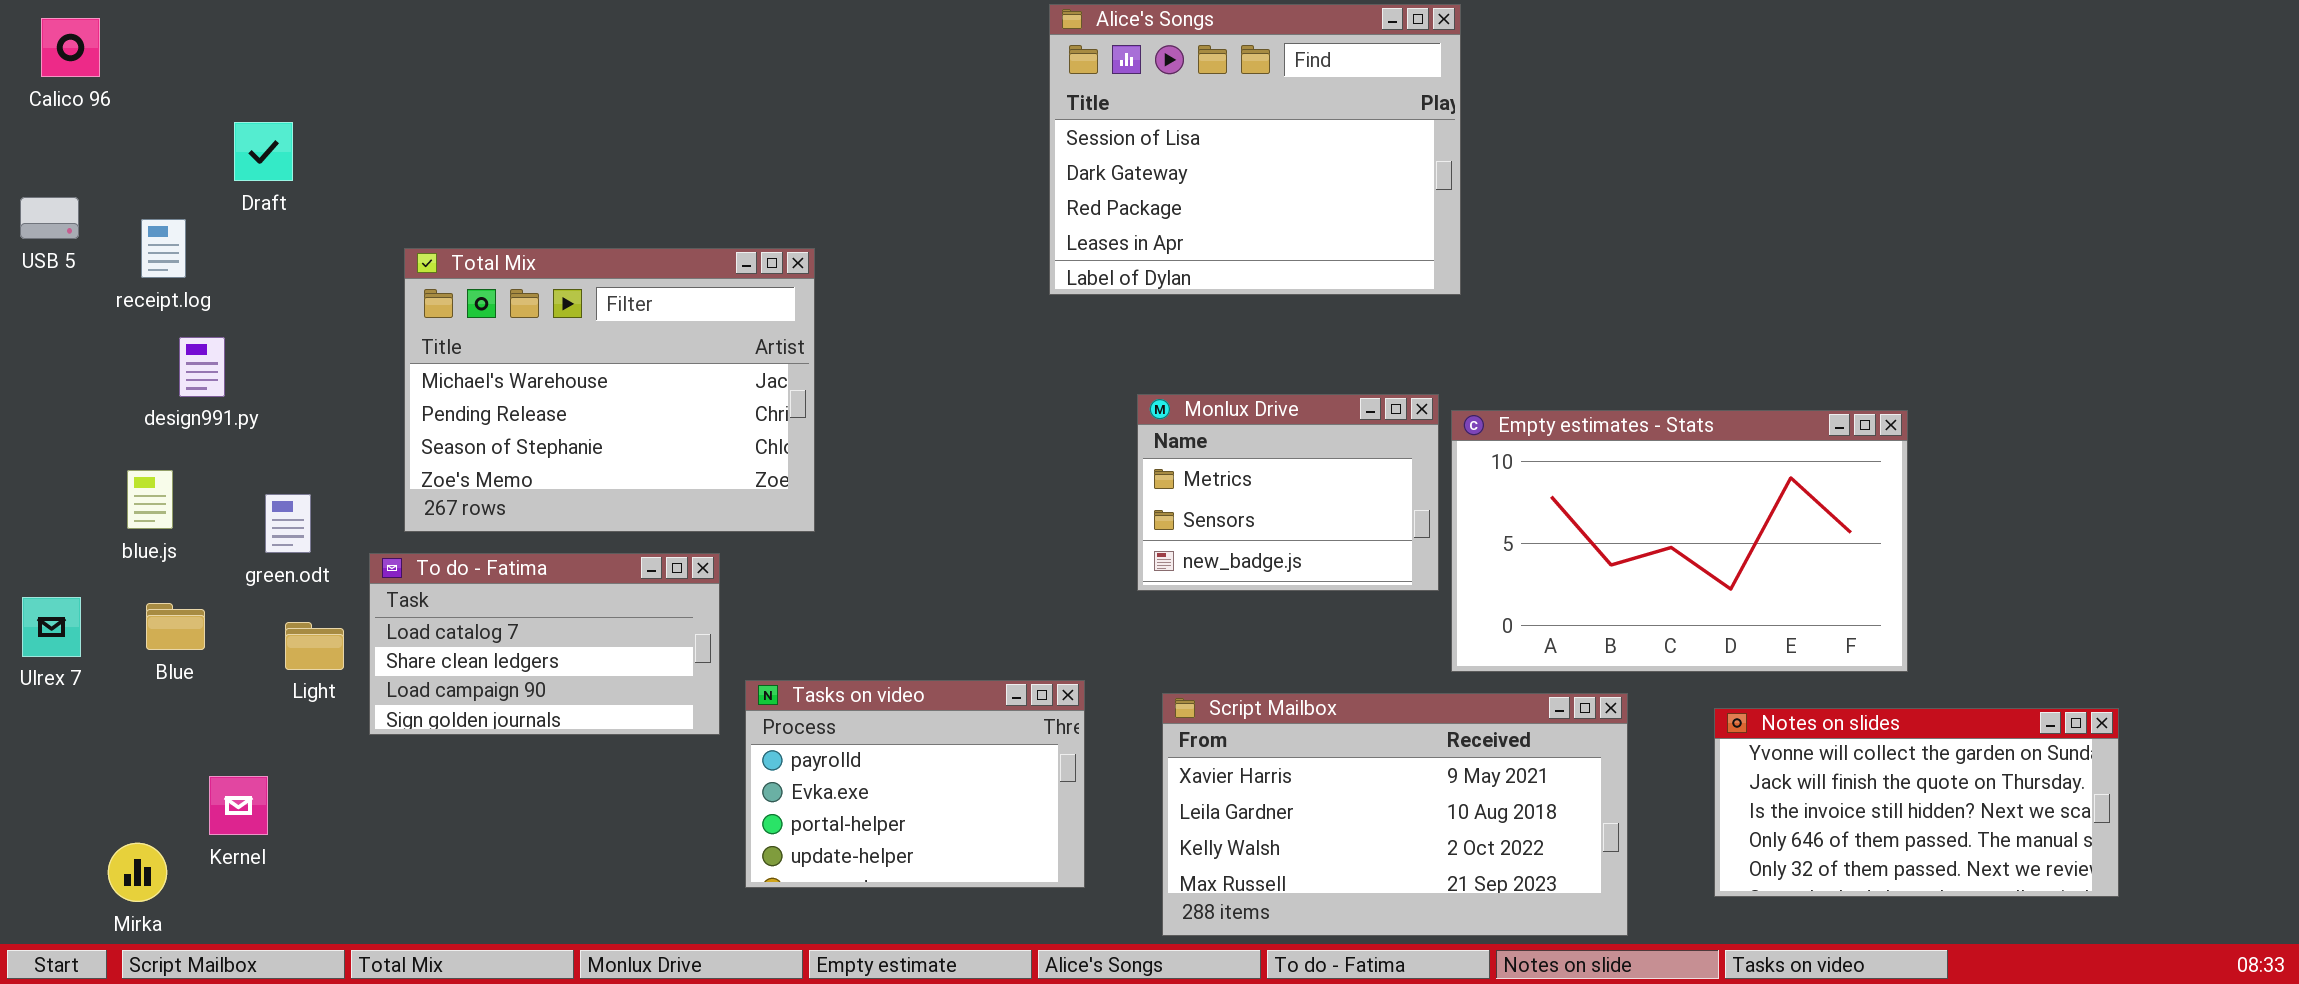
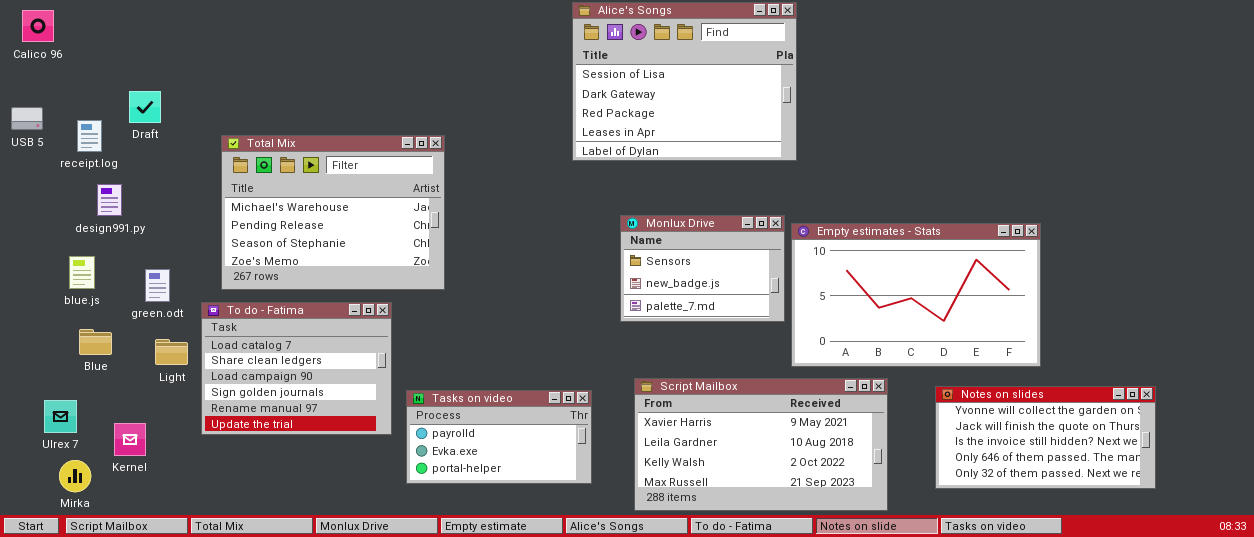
Draft: [234,122,293,181] -> [129,91,161,123], moved
Monlux Drive: [1137,394,1439,591] -> [620,215,785,322], scrolled down 1 row
To do - Fatima: [369,553,720,735] -> [201,302,392,435], resized
Ulrex 7: [22,597,81,657] -> [44,400,77,433], moved
Tasks on video: [745,680,1085,888] -> [406,390,592,484], resized

